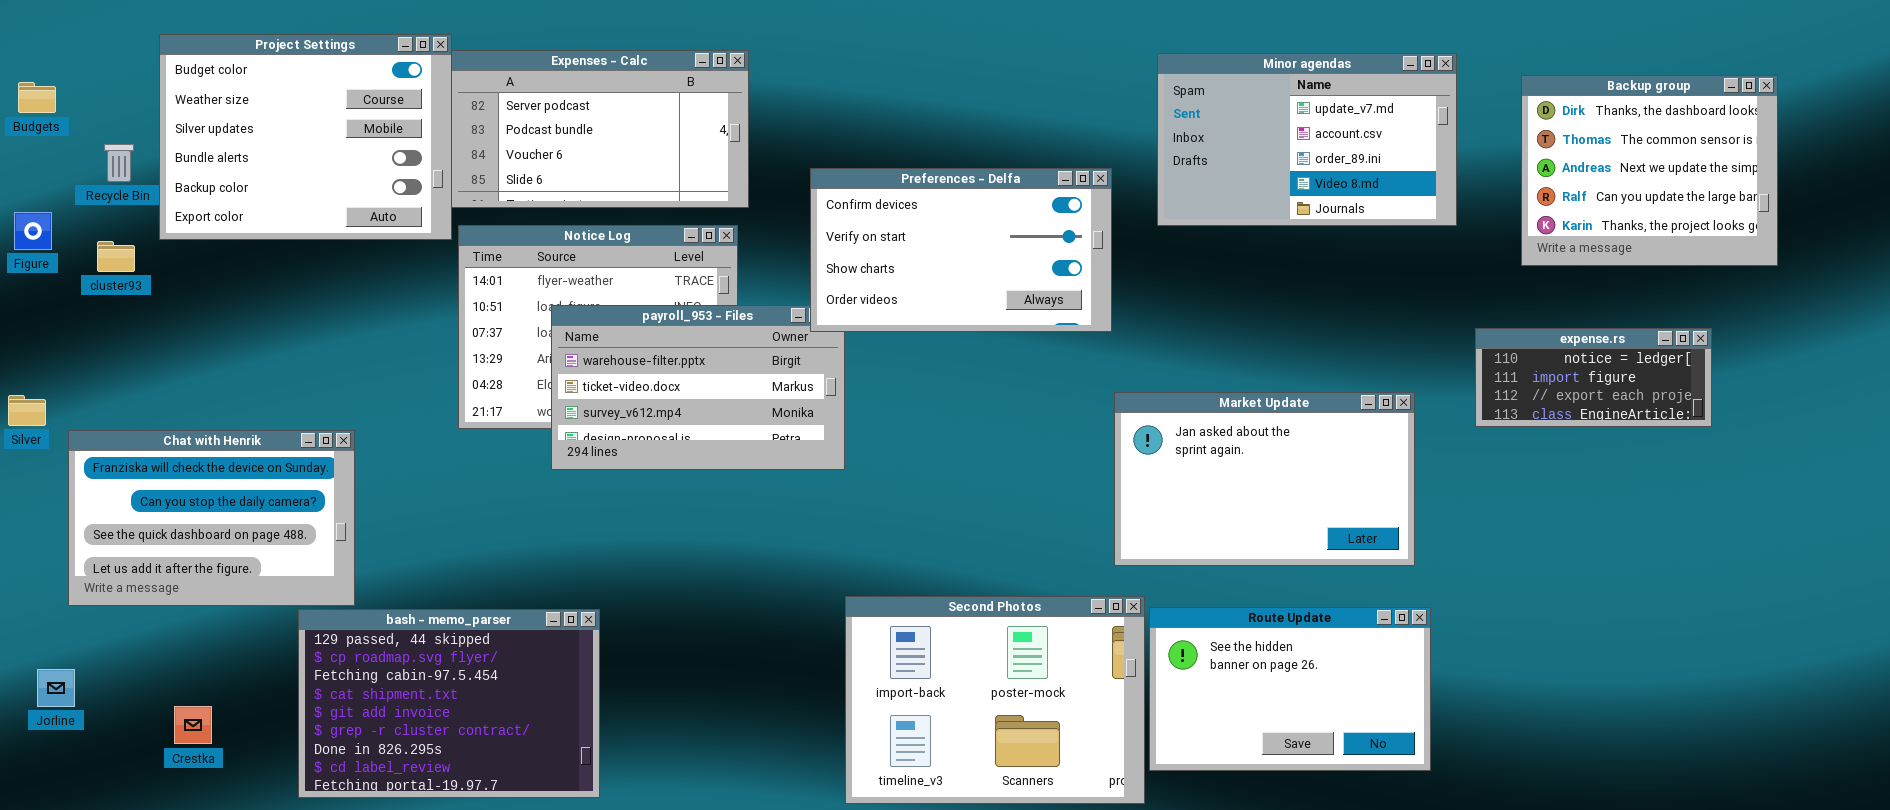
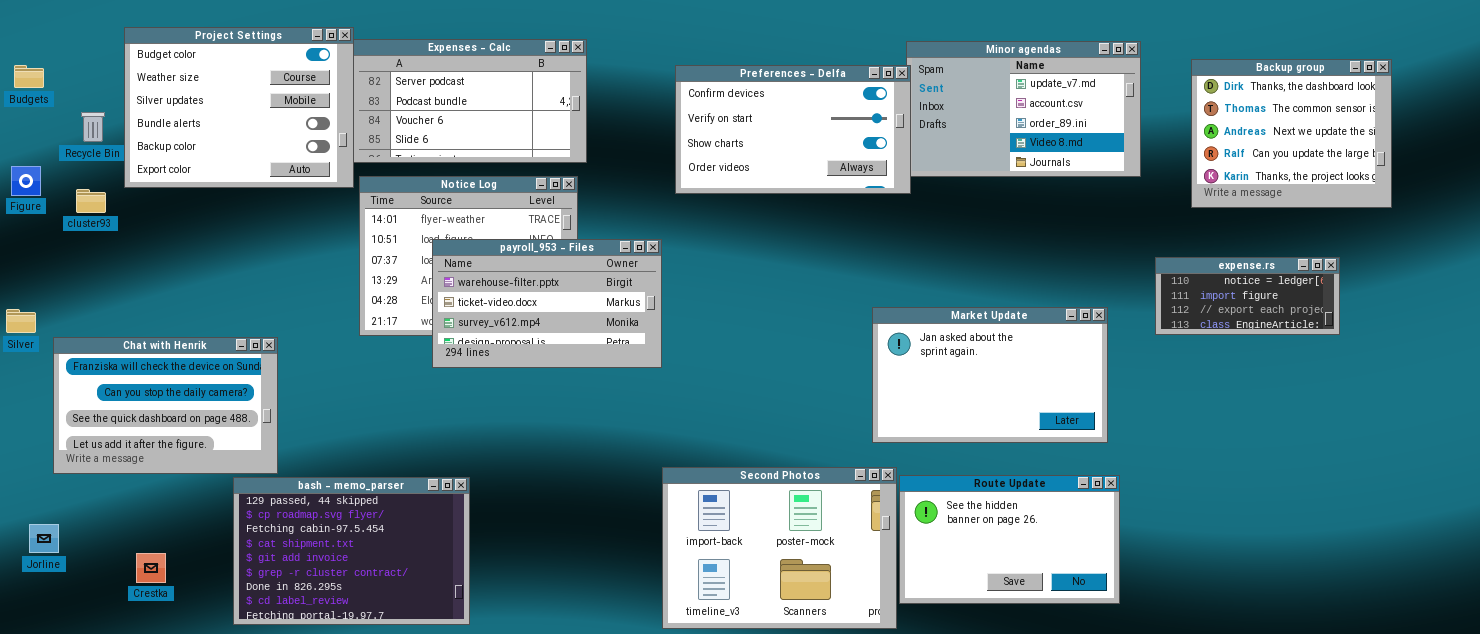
Preferences - Delfa: [810,168,1112,332] -> [675,65,911,194], moved

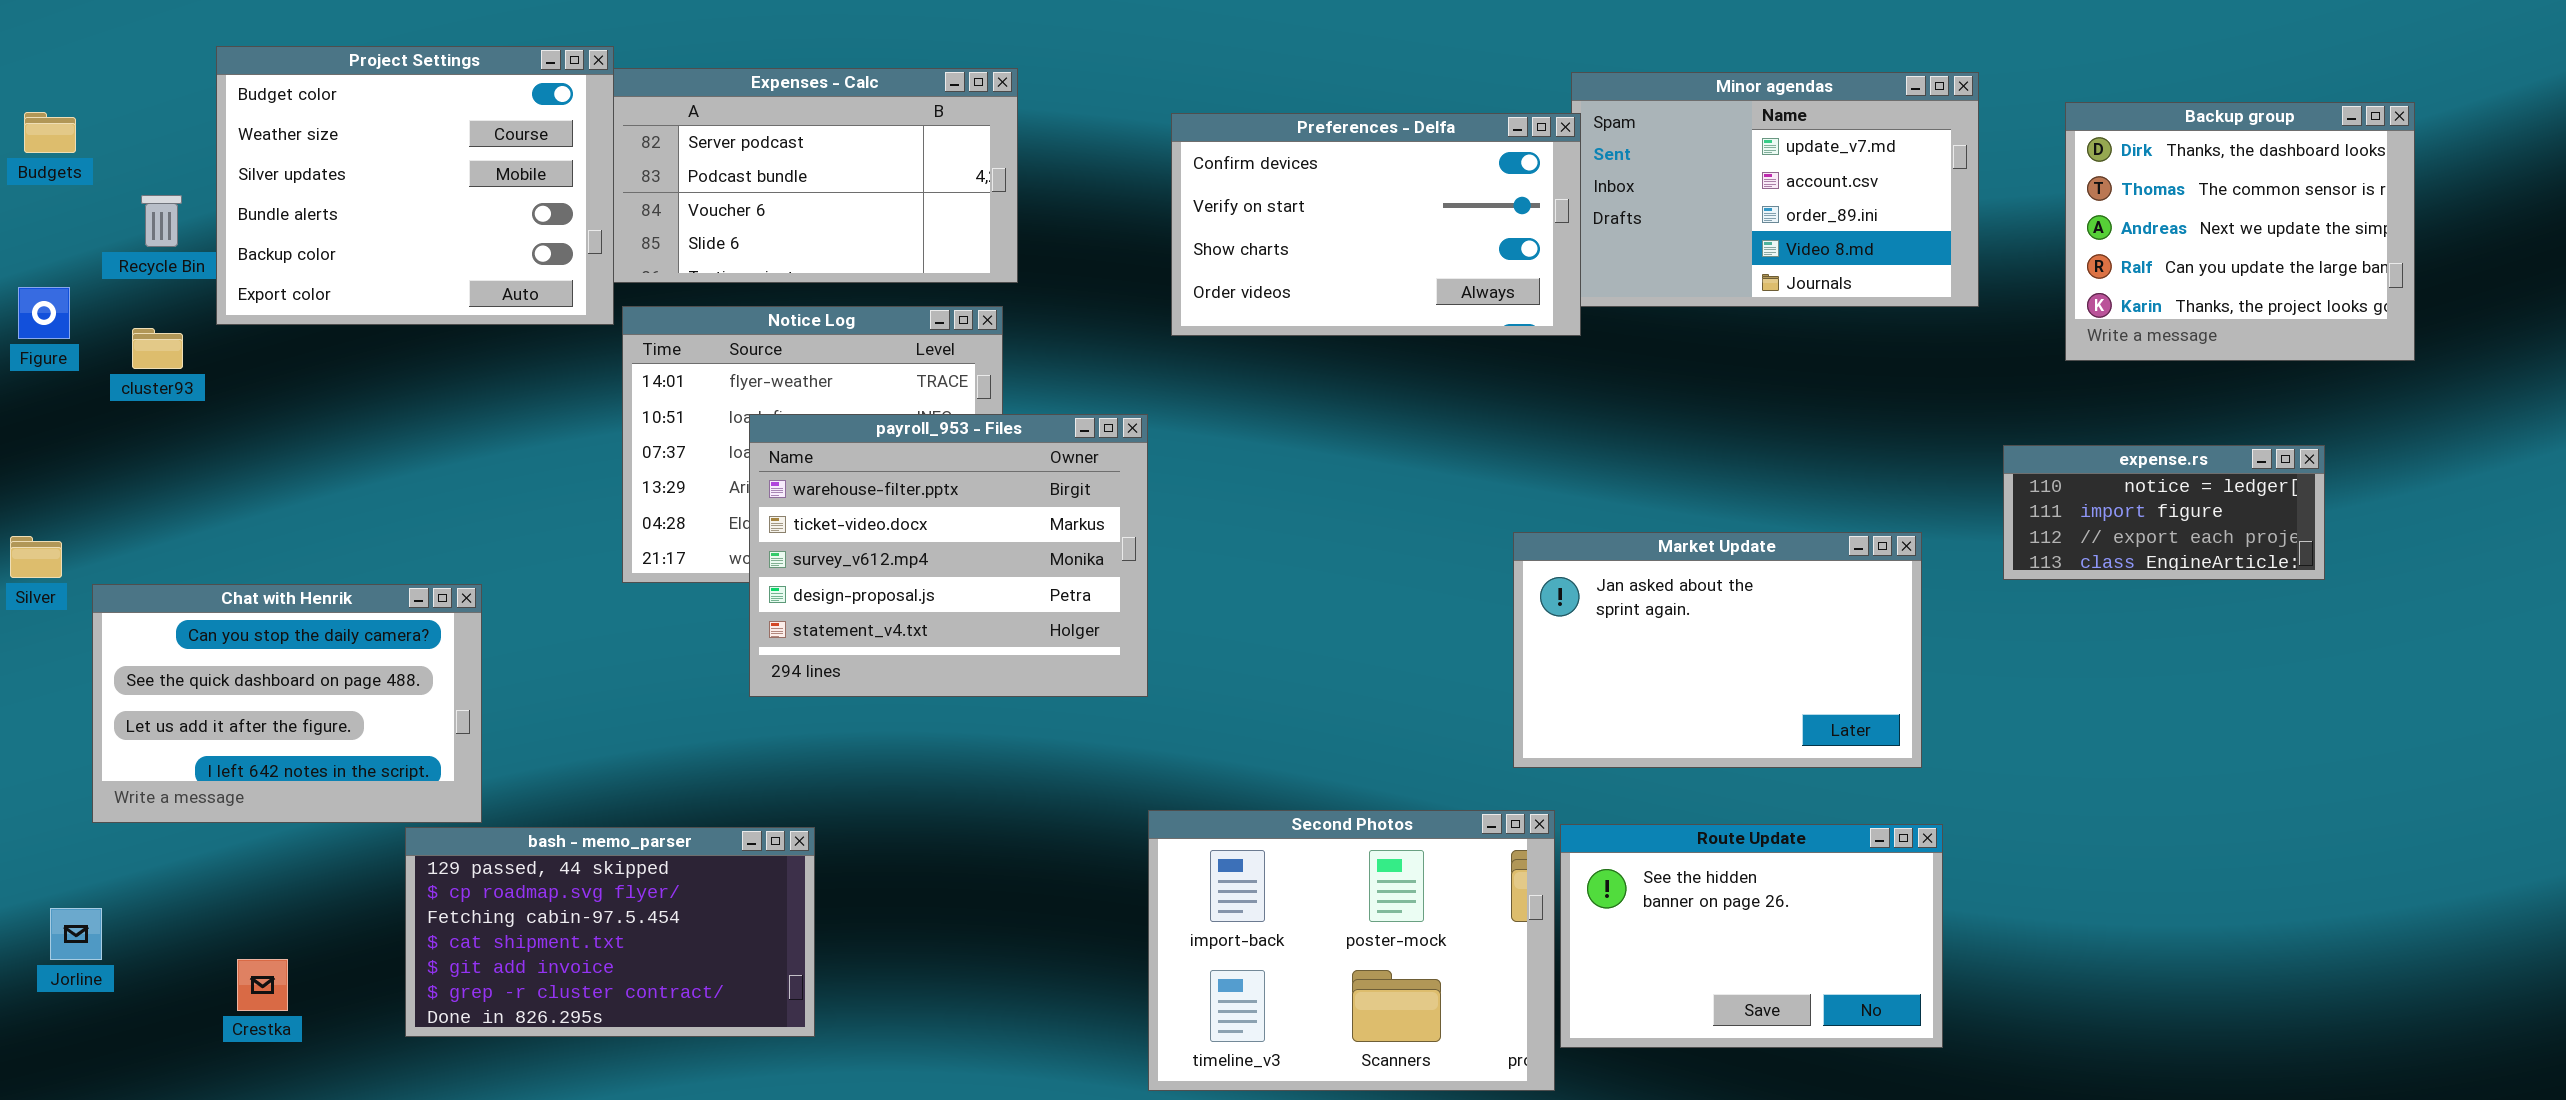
payroll_953 - Files: [432,239,662,368] -> [749,414,1148,697], resized
Chat with Henrik: [53,337,278,474] -> [92,584,482,823], scrolled down 1 row
bash - memo_parser: [233,477,470,625] -> [405,827,815,1037], resized

